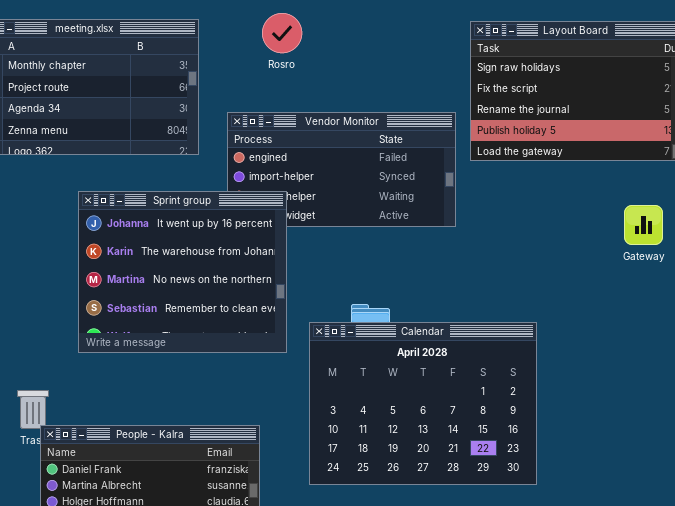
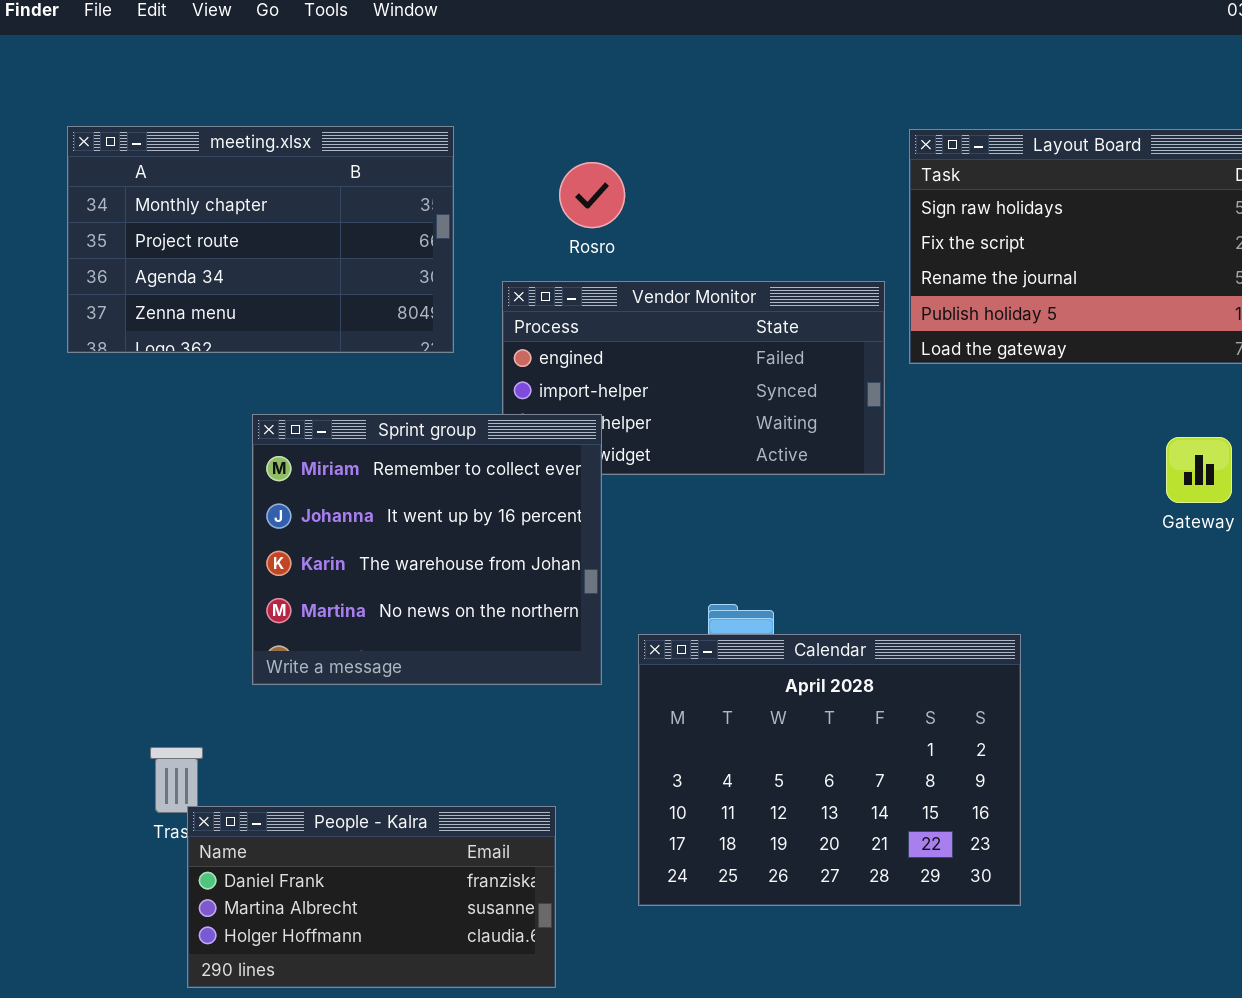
Rosro: [262,13,302,53] -> [559,162,625,228], moved
Sprint group: [78,191,287,353] -> [252,414,602,685], scrolled up 1 row

